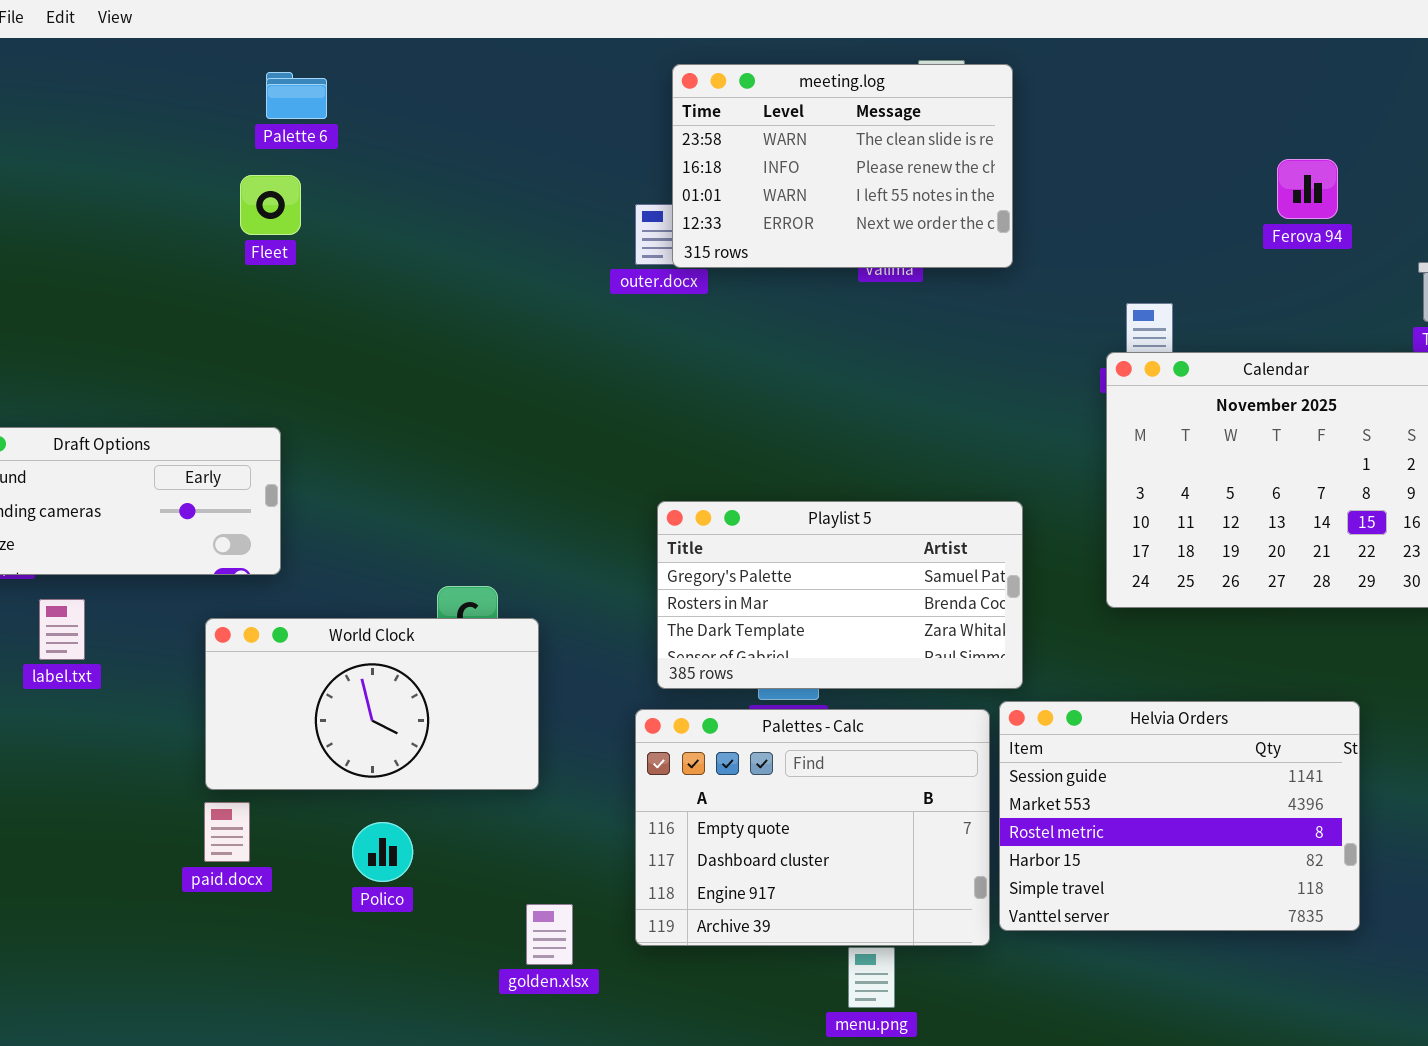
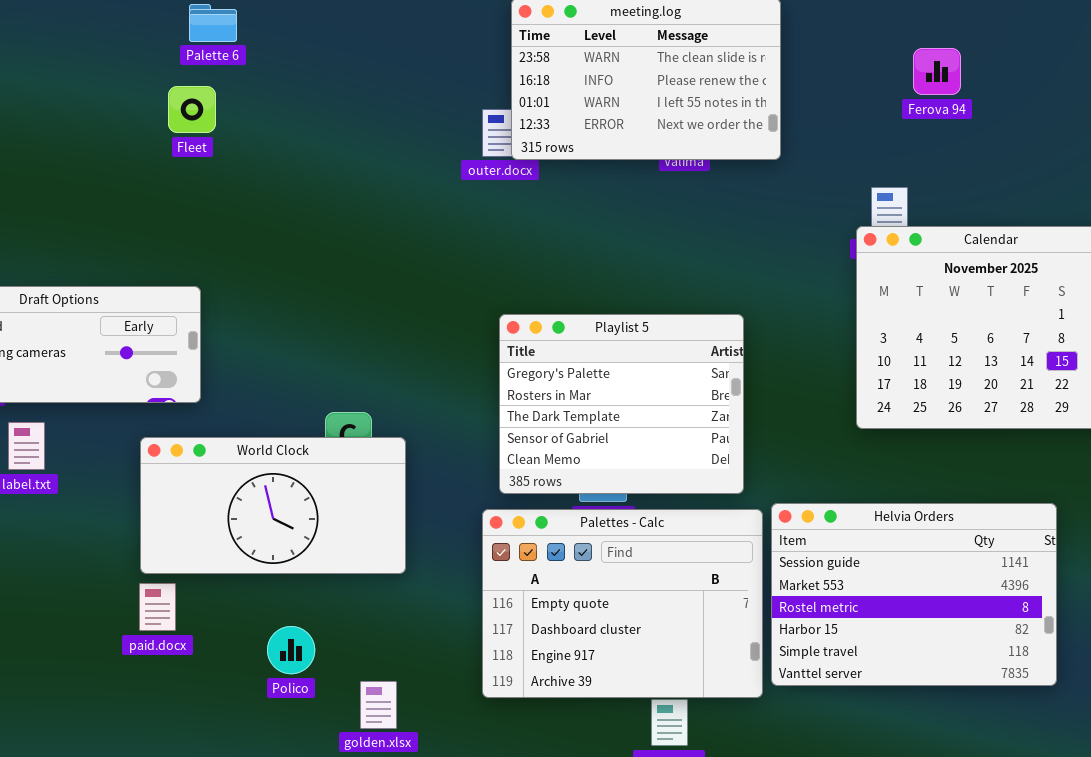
Ferova 94: [1277,159,1338,219] -> [913,48,961,95], moved
Playlist 5: [657,501,1023,689] -> [499,314,744,494], resized
Polico: [352,822,413,882] -> [267,626,315,674], moved
golden.xlsx: [526,904,573,965] -> [360,681,397,729], moved

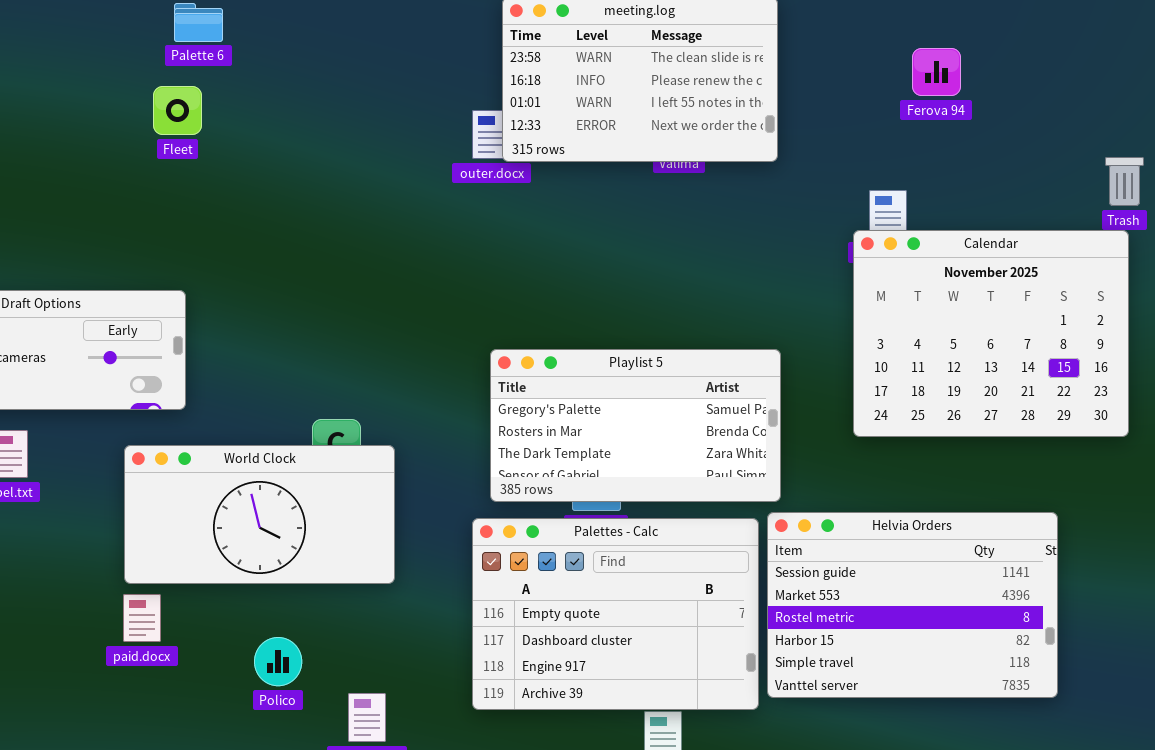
Playlist 5: [499,314,744,494] -> [490,349,781,502], resized

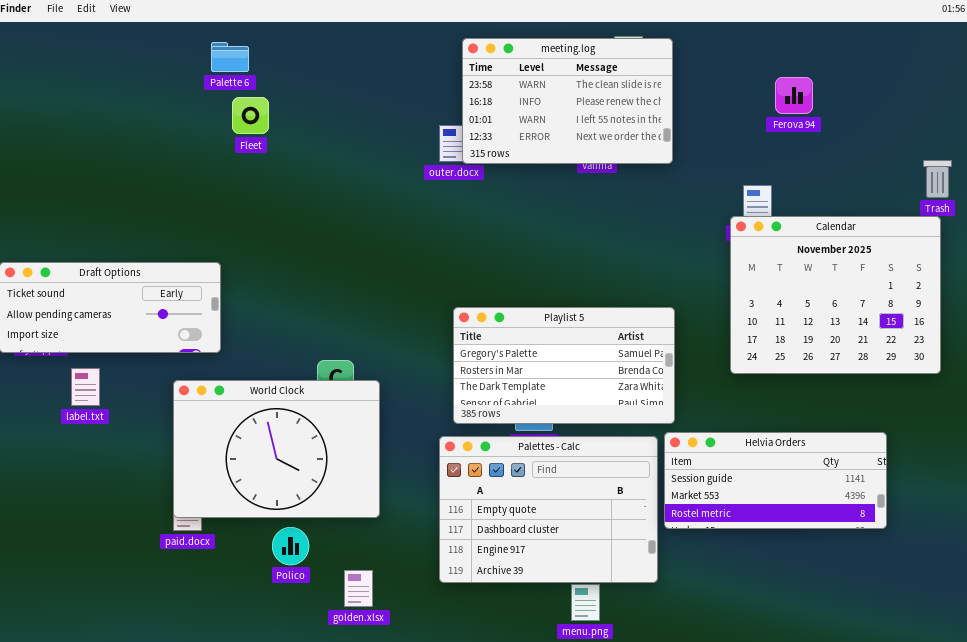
Fleet: [153,86,202,135] -> [232,97,269,134], moved
World Clock: [124,445,395,584] -> [173,380,380,518], resized
Helvia Orders: [767,512,1058,698] -> [664,432,887,529], resized

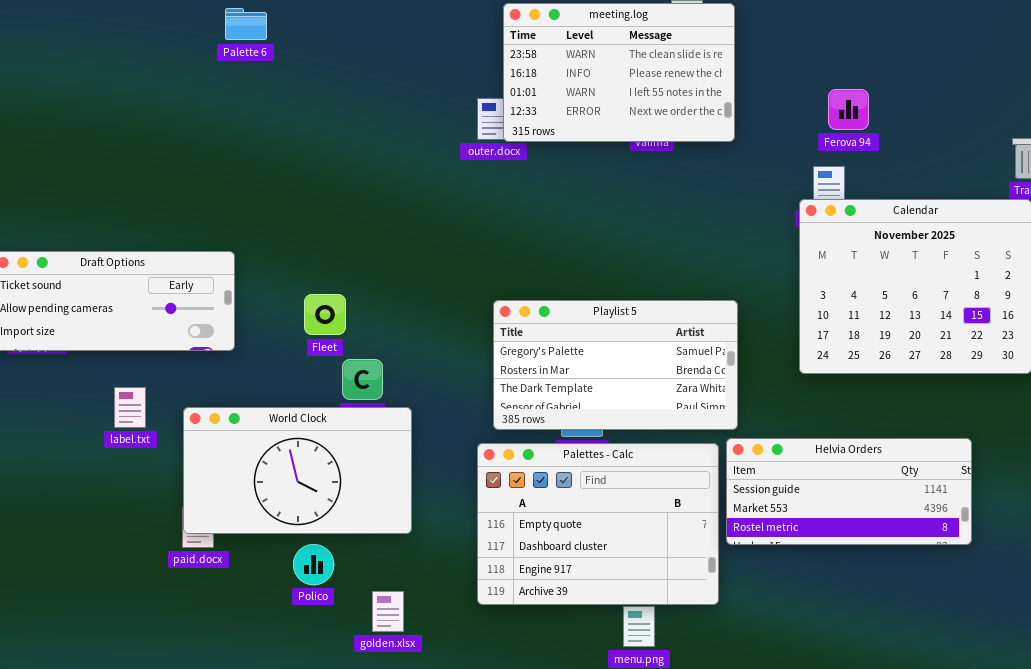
Ferova 94: [775,77,813,114] -> [828,89,869,130], moved
Fleet: [232,97,269,134] -> [304,294,346,335], moved
label.txt: [71,368,100,406] -> [114,387,146,428], moved
World Clock: [173,380,380,518] -> [183,407,412,534], resized

